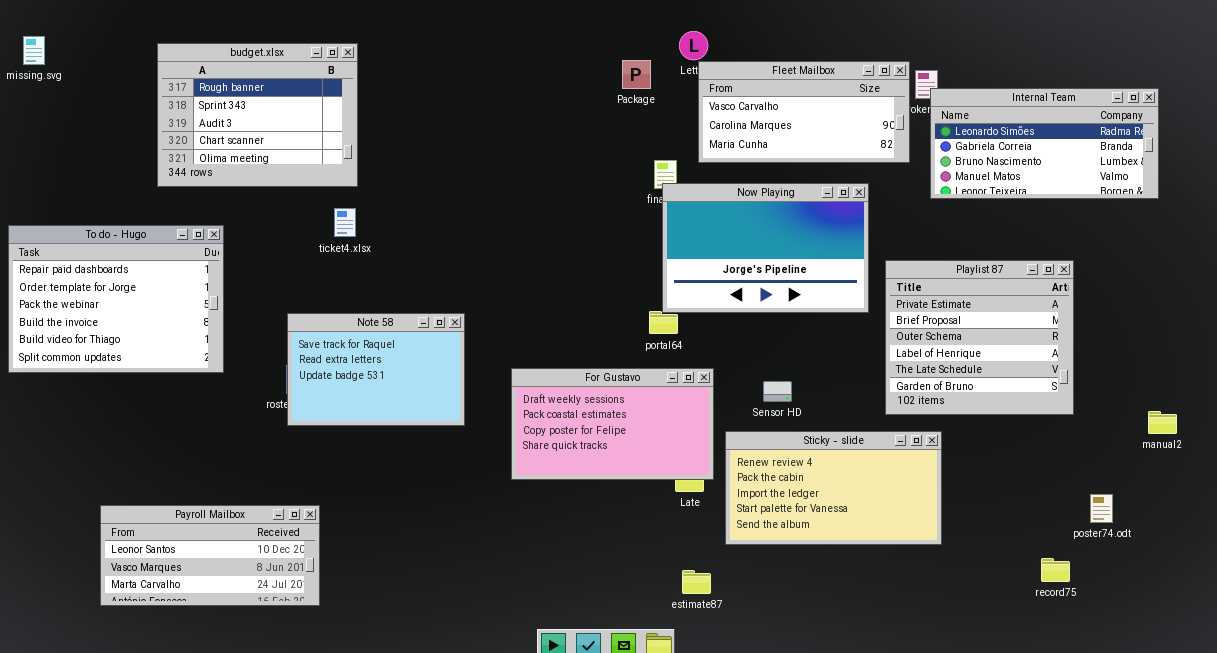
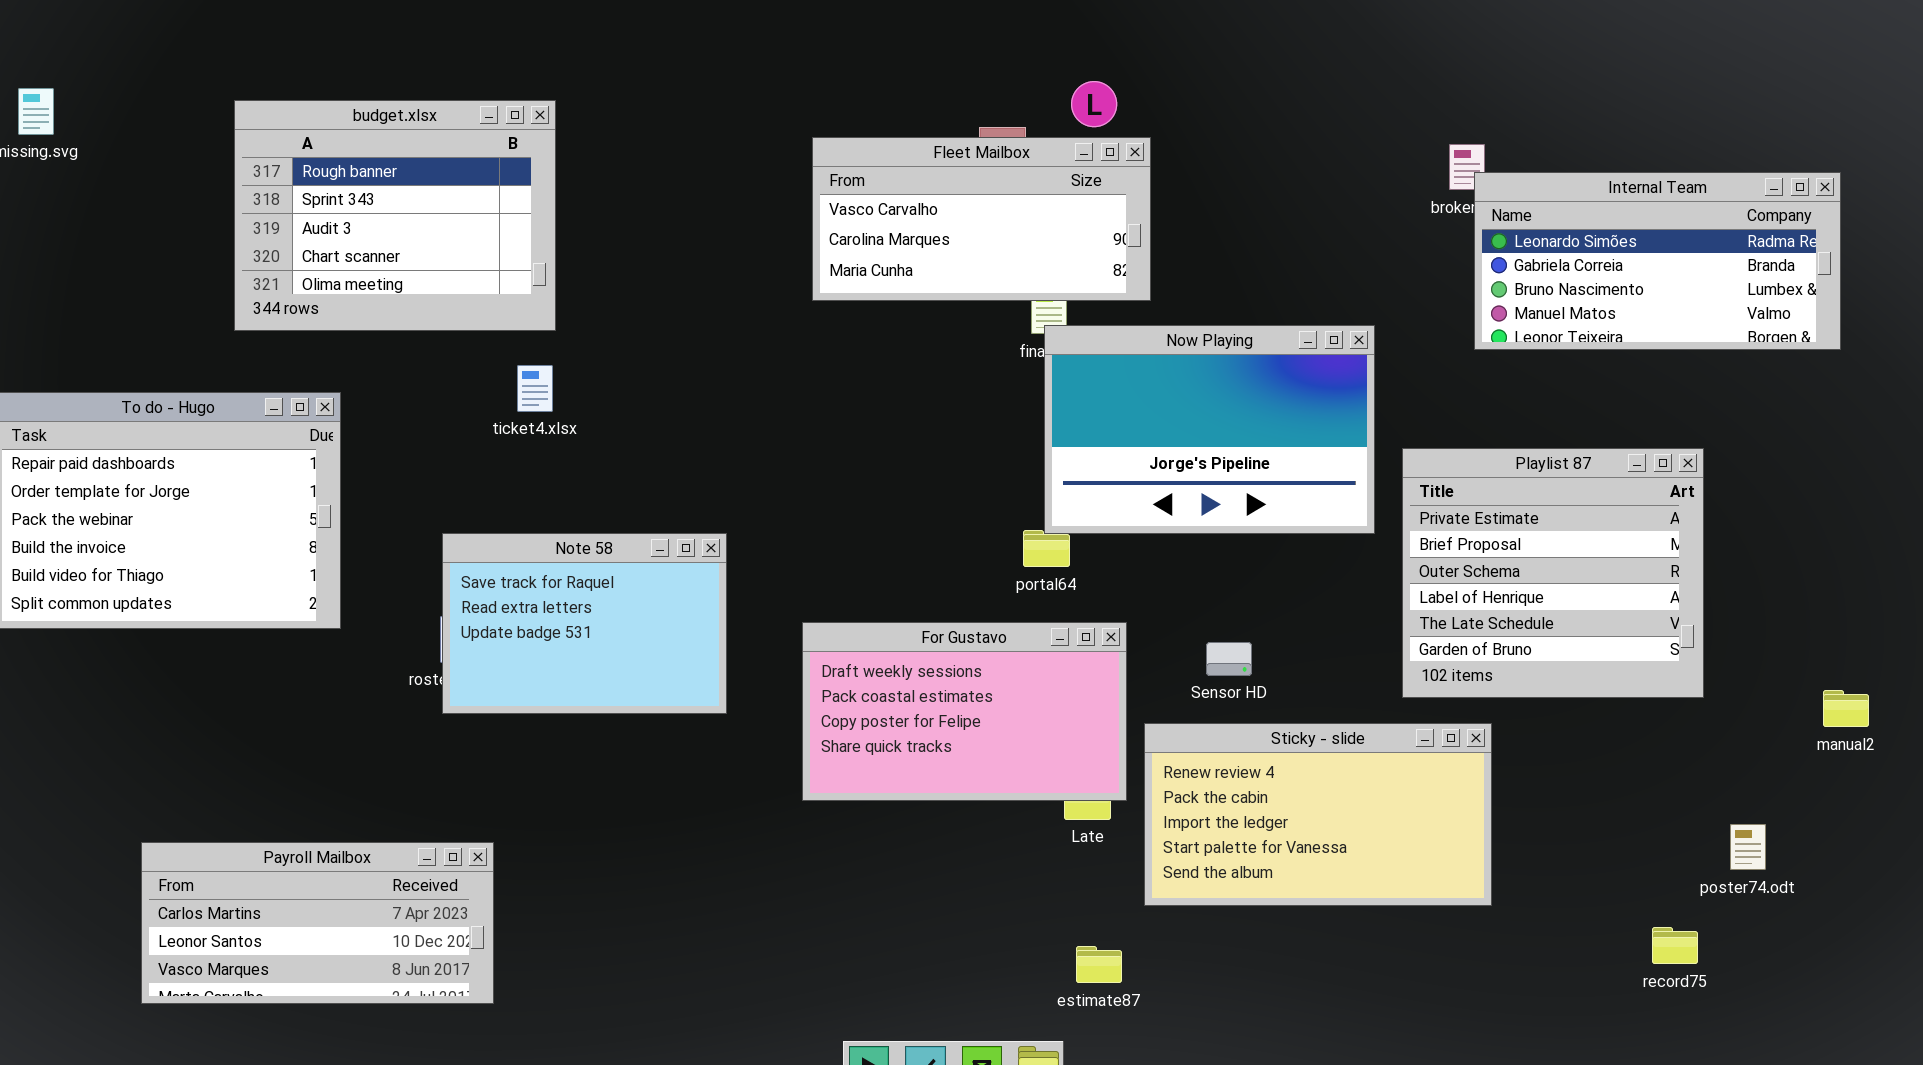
Fleet Mailbox: [698,61,910,163] -> [812,137,1151,301], moved
Payroll Mailbox: [100,505,320,606] -> [141,842,494,1004], scrolled up 1 row

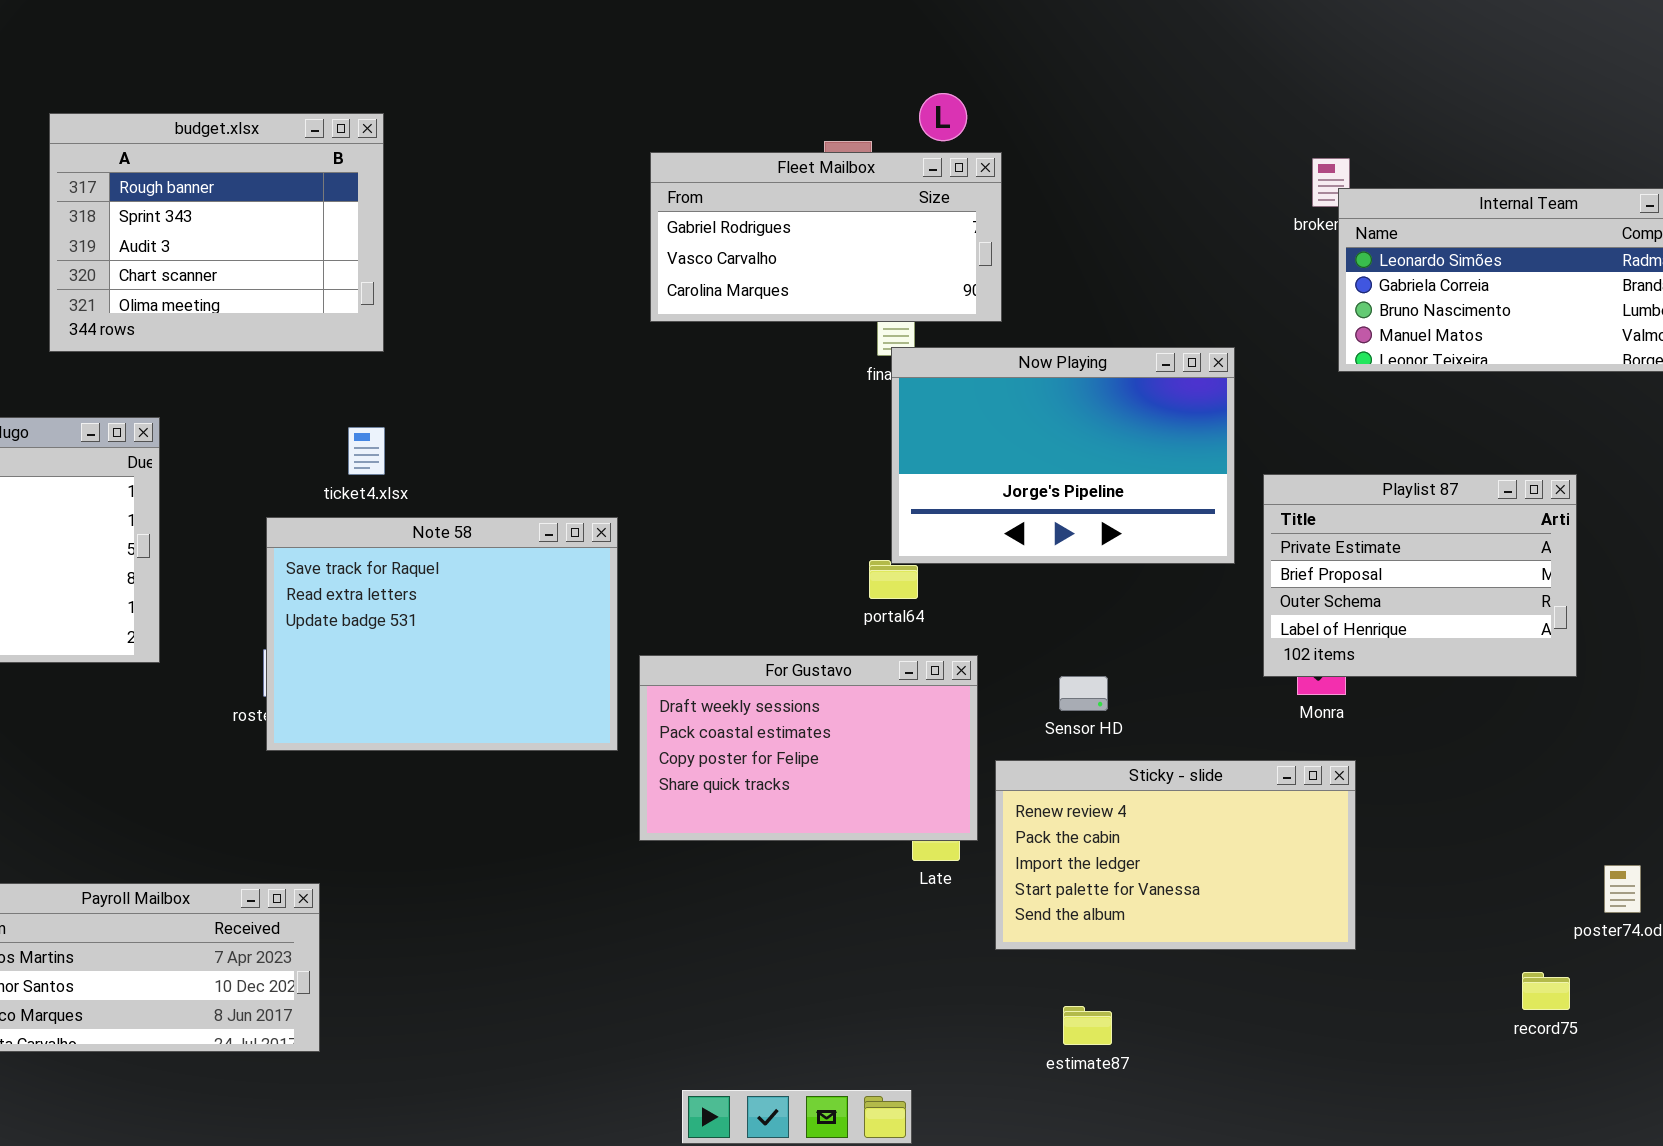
Fleet Mailbox: [812,137,1151,301] -> [650,152,1002,322], scrolled up 1 row
ticket4.xlsx: [517,365,553,412] -> [348,427,385,475], moved
Playlist 87: [1402,448,1704,698] -> [1263,474,1577,677], resized
Note 58: [442,533,727,714] -> [266,517,618,751], resized
estimate87: [1076,946,1122,983] -> [1063,1006,1112,1045], moved

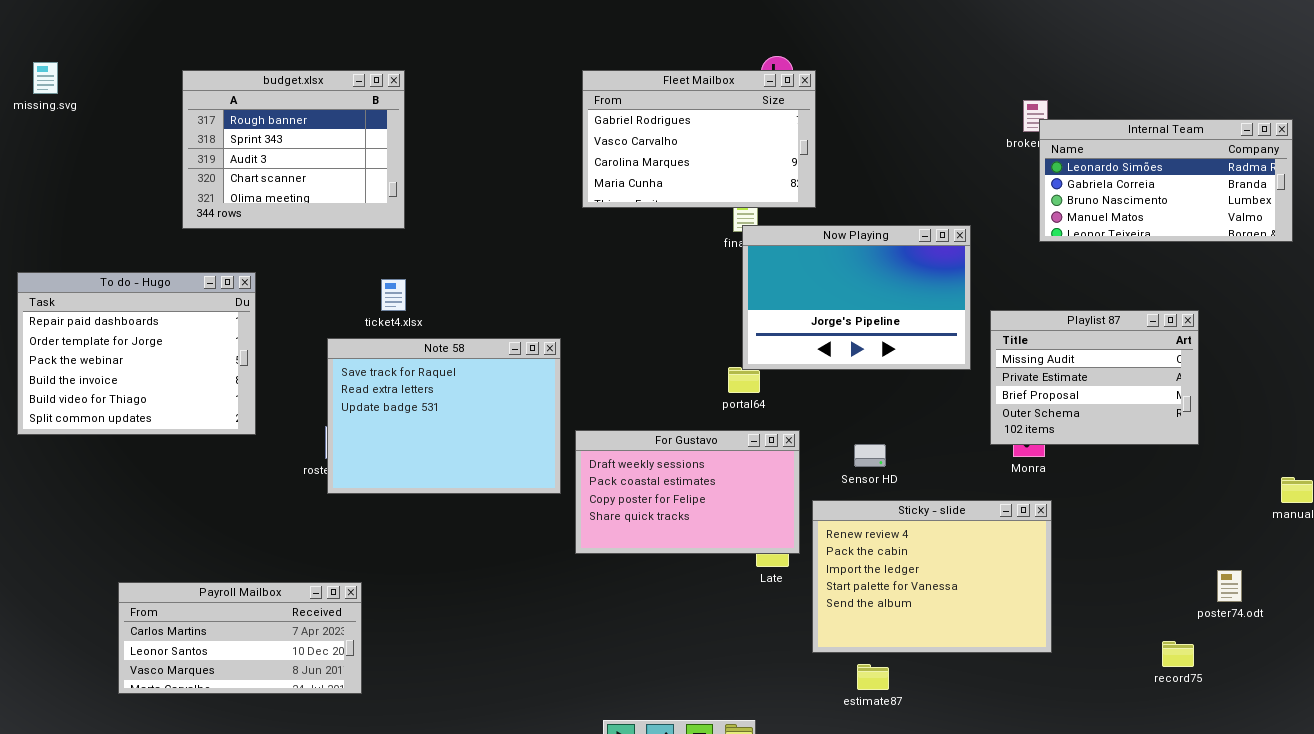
Fleet Mailbox: [650,152,1002,322] -> [582,70,816,208], resized
Playlist 87: [1263,474,1577,677] -> [990,310,1199,445], scrolled up 1 row
Sticky - slide: [995,760,1356,950] -> [812,500,1052,653], resized

